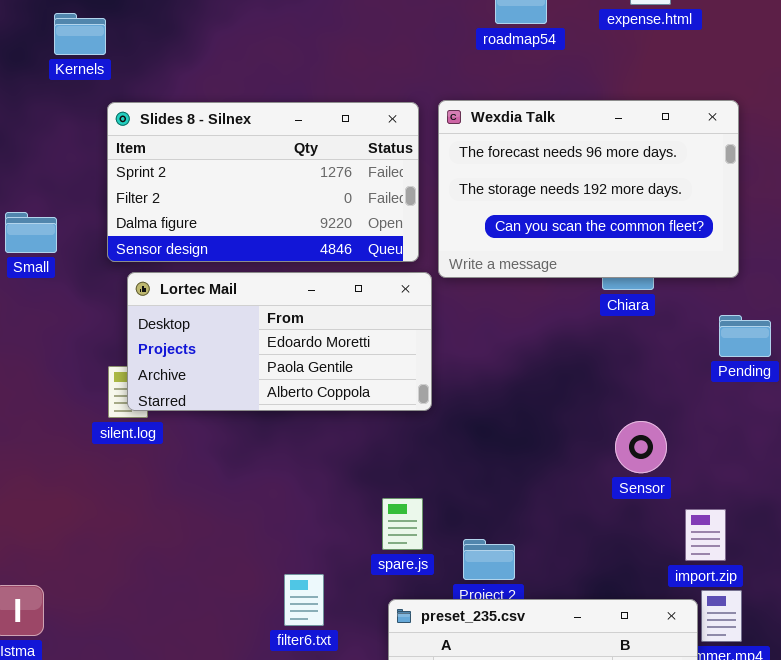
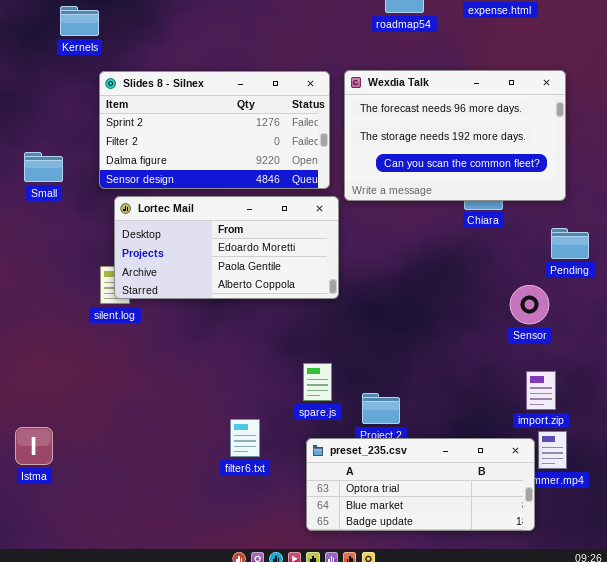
Sensor: [615,421,667,473] -> [510,285,549,324], moved

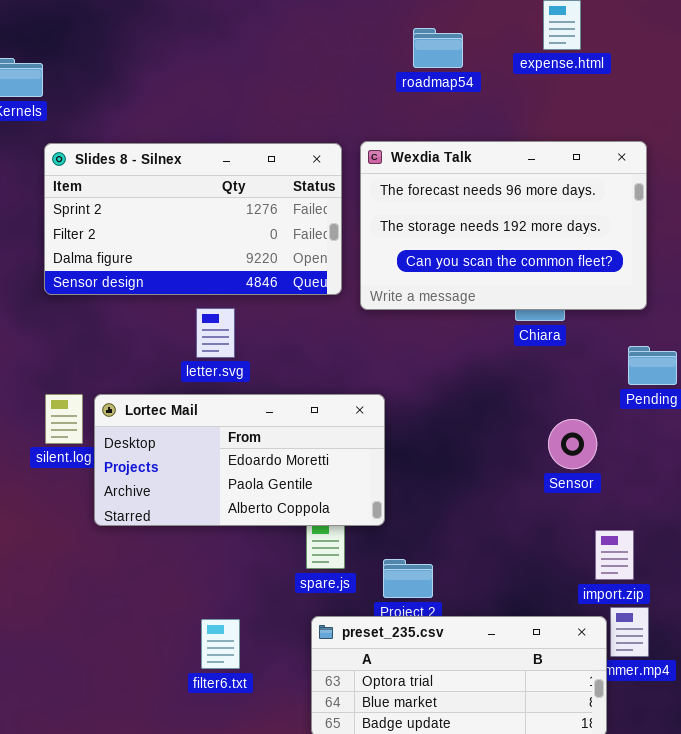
Lortec Mail: [114,196,339,299] -> [94,394,385,526], moved
Sensor: [510,285,549,324] -> [548,419,597,469], moved
filter6.txt: [230,419,260,457] -> [201,619,240,669], moved

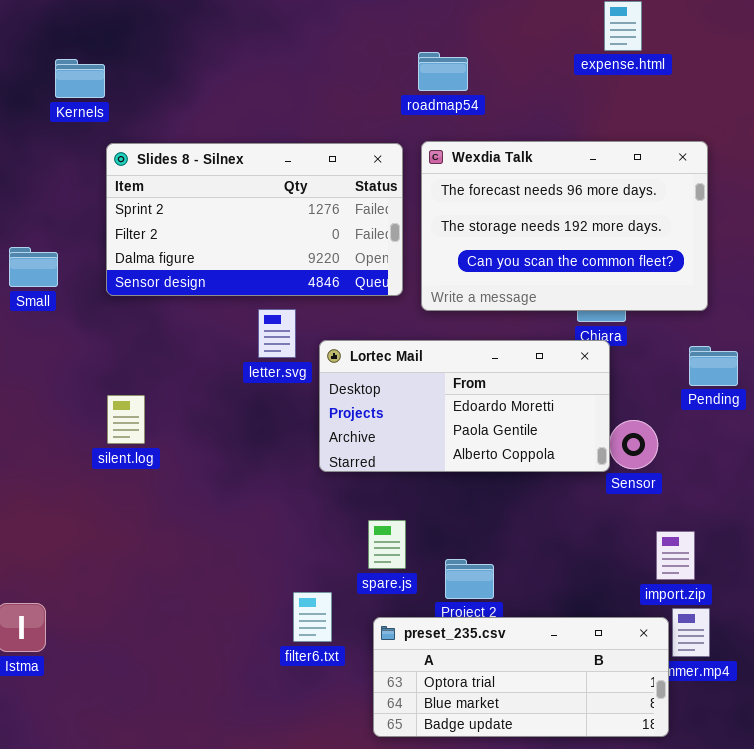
roadmap54: [413,28,463,68] -> [418,52,468,91], moved
Lortec Mail: [94,394,385,526] -> [319,340,610,472], moved
filter6.txt: [201,619,240,669] -> [293,592,332,642], moved

